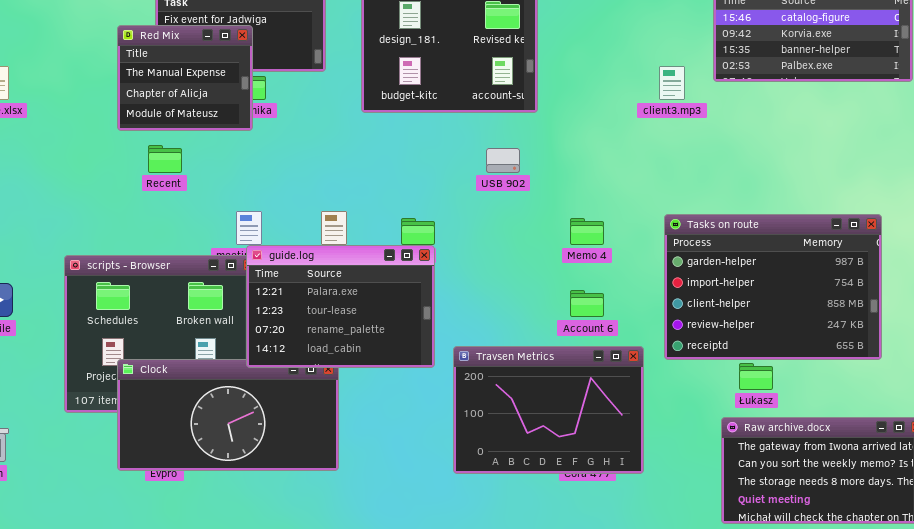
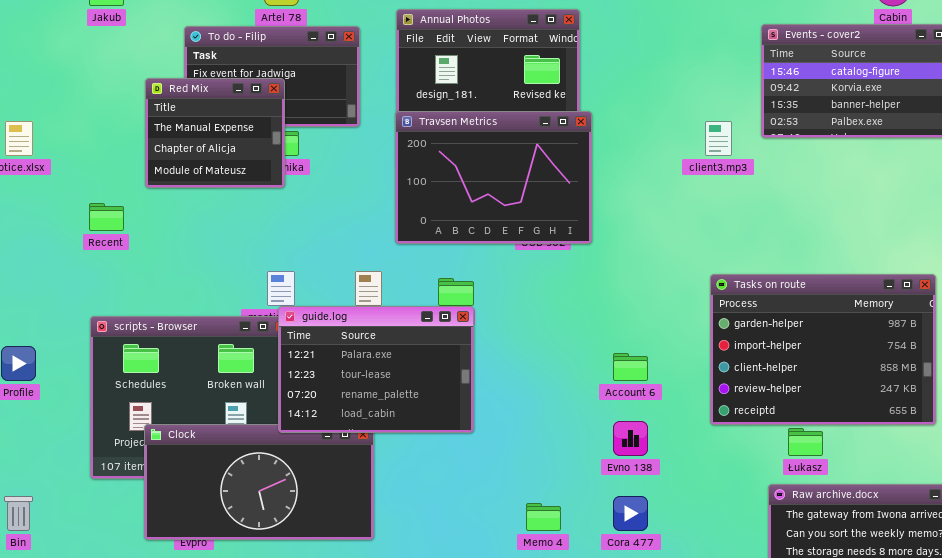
Recent: [148,145,182,173] -> [89,203,124,231], moved
Memo 4: [570,218,604,245] -> [526,503,561,531], moved
Travsen Metrics: [453,346,644,474] -> [395,111,592,244], moved

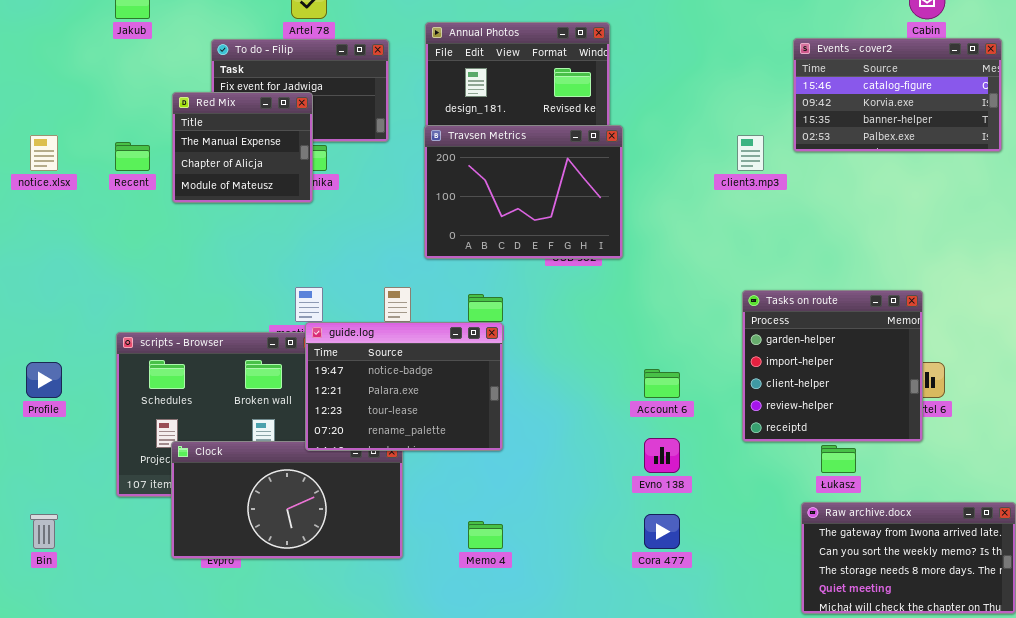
Recent: [89,203,124,231] -> [115,142,150,171], moved
Tasks on route: [710,274,936,425] -> [742,290,923,442], resized
guide.log: [278,306,474,433] -> [305,322,503,451], scrolled up 1 row
Memo 4: [526,503,561,531] -> [468,521,503,549], moved

